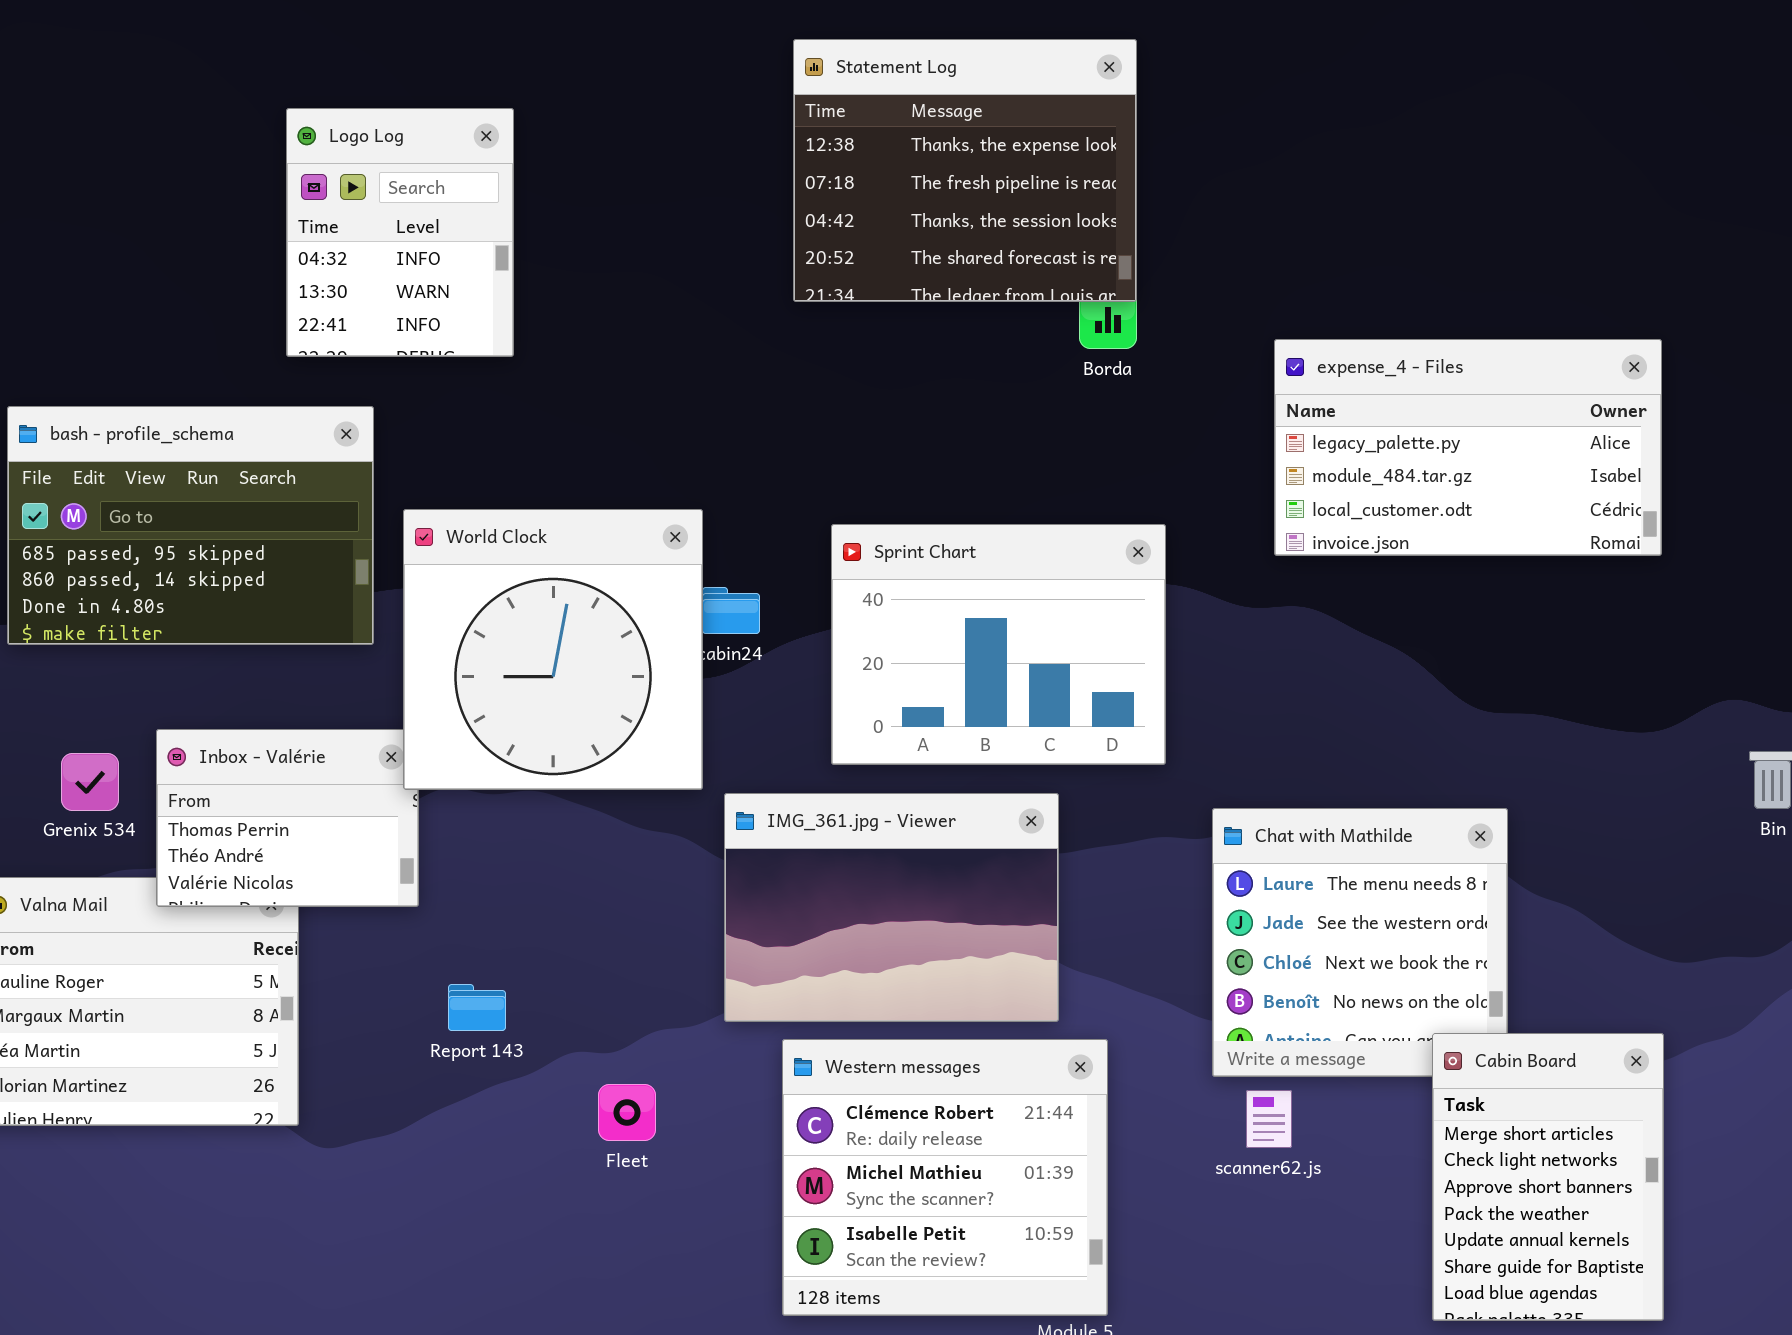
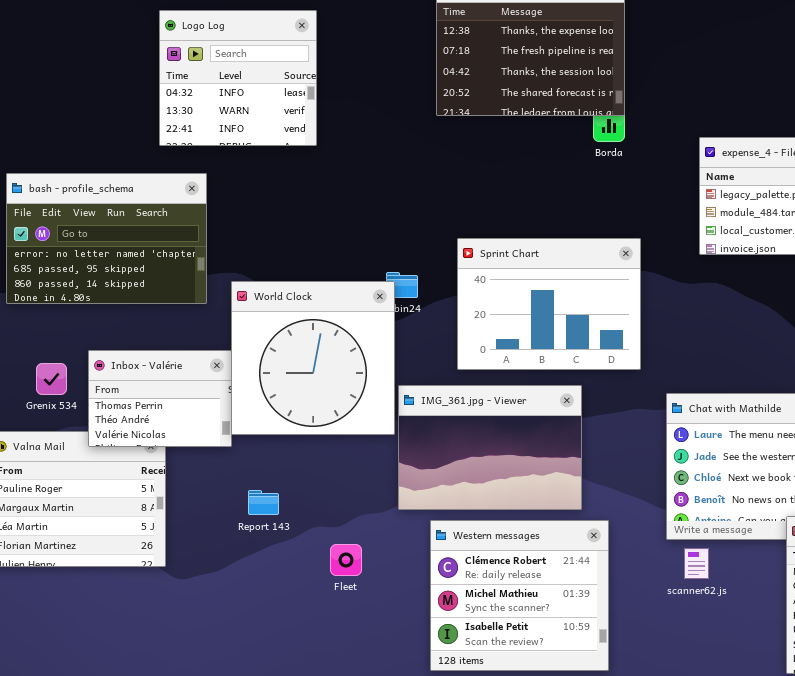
Logo Log: [286,108,514,357] -> [159,10,317,146], resized
bash - profile_schema: [7,406,374,645] -> [6,173,207,304], scrolled up 1 row
World Clock: [403,509,703,790] -> [231,281,395,435], moved

